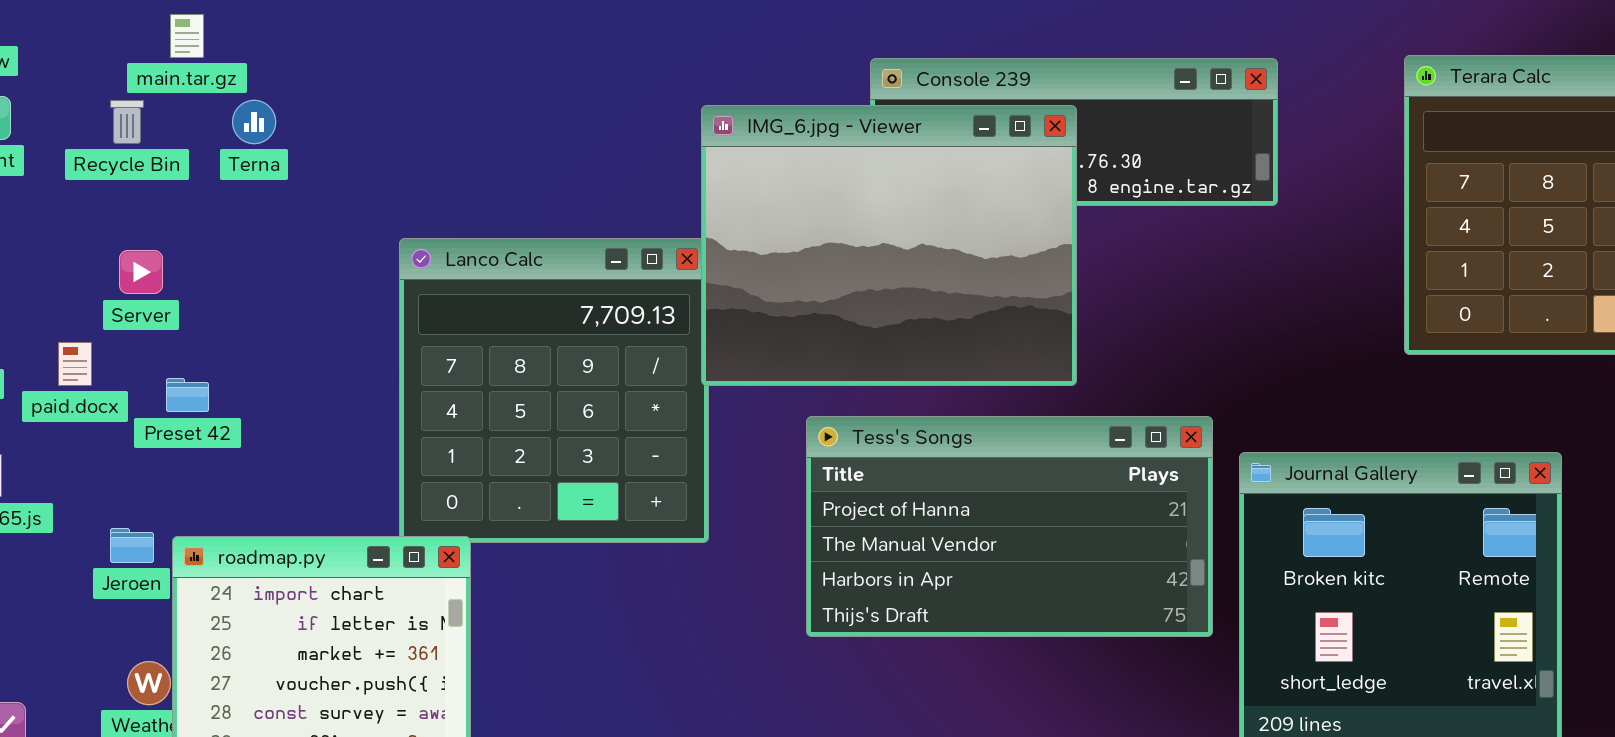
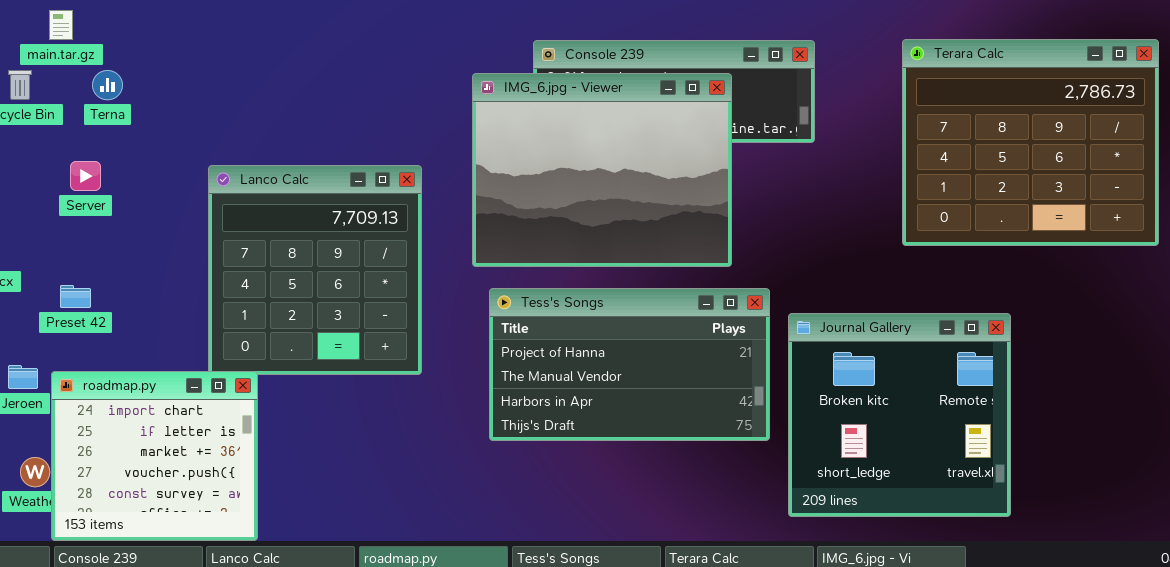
IMG_6.jpg - Viewer: [701,105,1077,386] -> [472,73,732,267], moved
Server: [119,250,163,294] -> [70,161,101,191], moved
Preset 42: [166,378,209,412] -> [60,285,91,308], moved

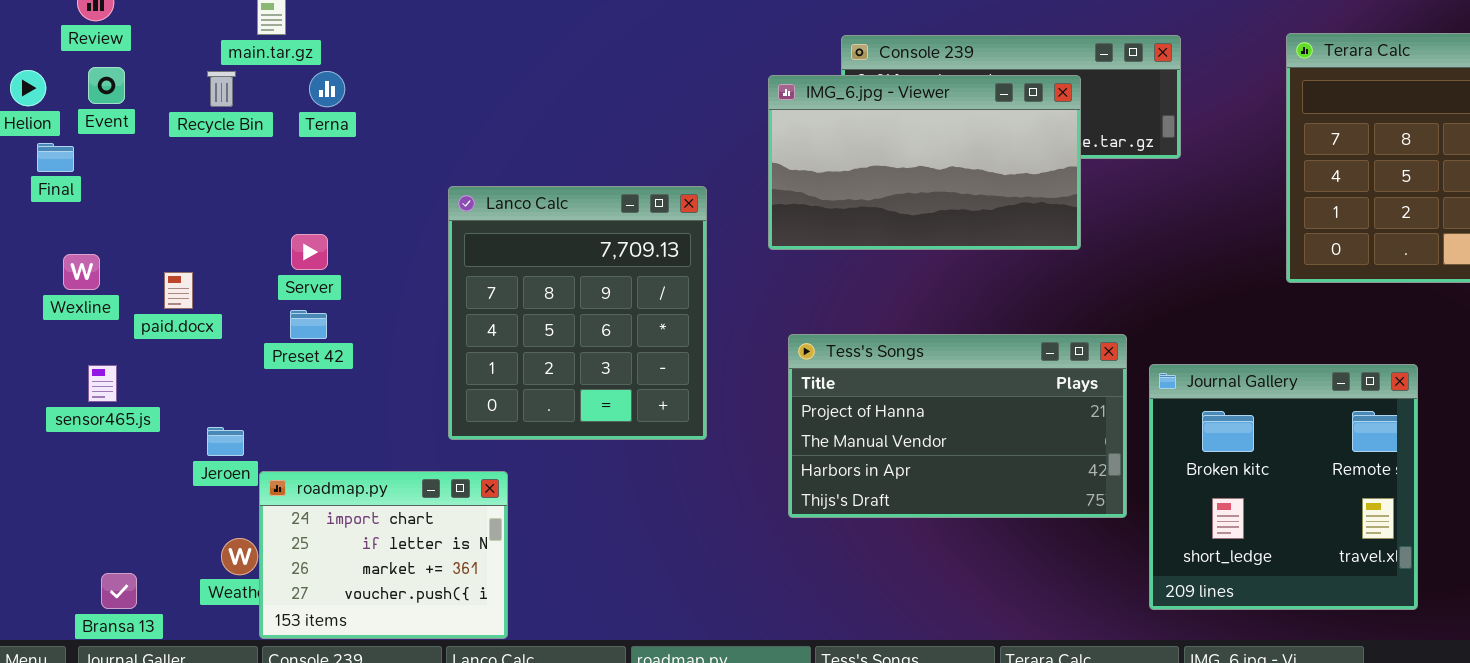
IMG_6.jpg - Viewer: [472,73,732,267] -> [768,75,1081,250], resized
Server: [70,161,101,191] -> [291,234,328,270], moved
Preset 42: [60,285,91,308] -> [290,310,327,339], moved
roadmap.py: [51,371,258,541] -> [259,471,508,639], resized

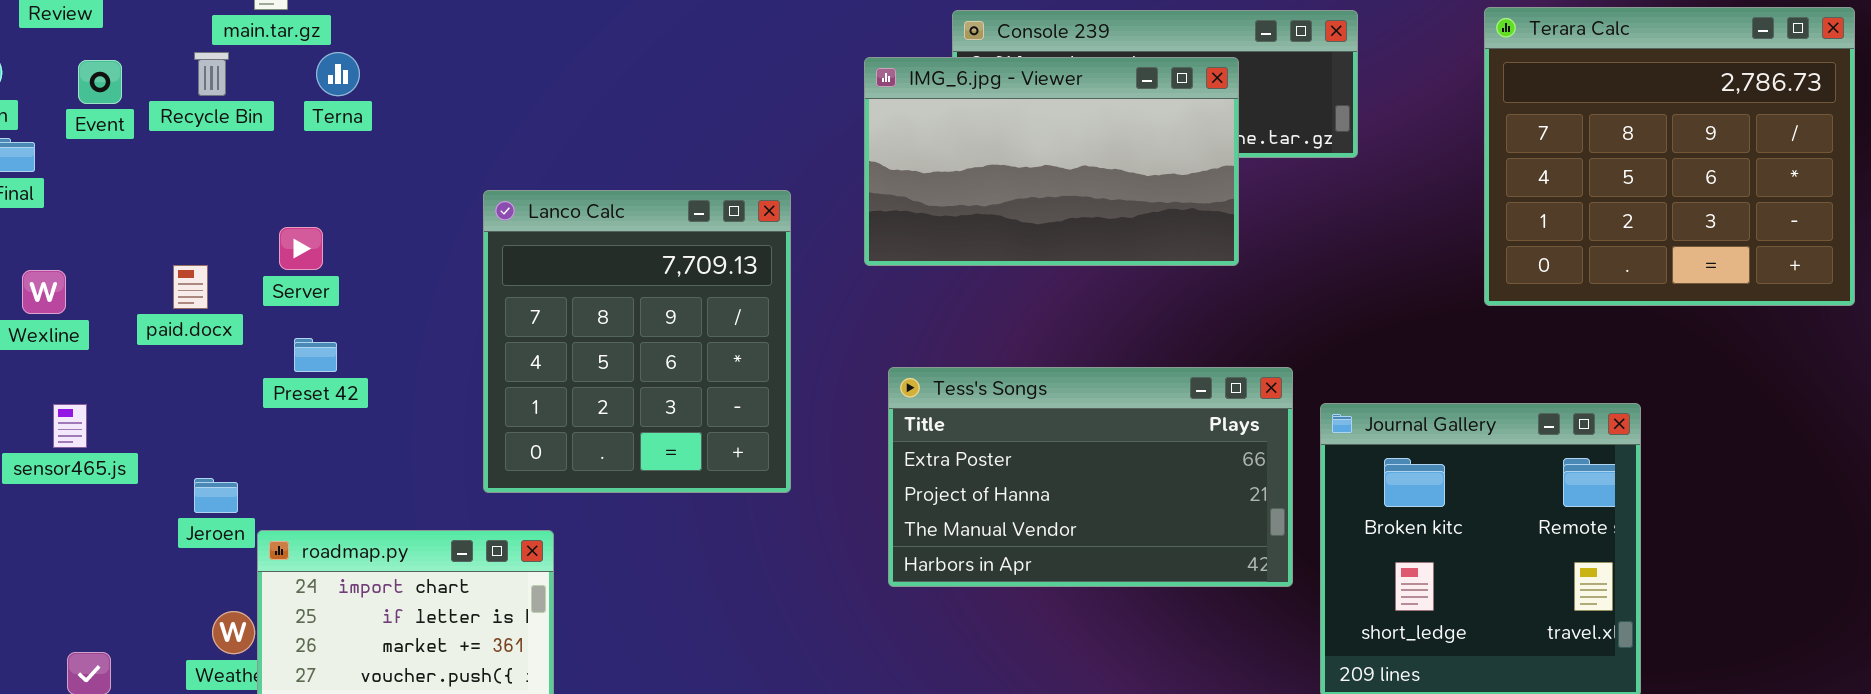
Event: [88,67,125,104] -> [78,60,122,104], moved
Server: [291,234,328,270] -> [279,227,323,270], moved
paid.docx: [164,272,193,309] -> [173,265,208,309], moved
Tess's Songs: [788,334,1127,518] -> [888,367,1293,587], scrolled up 1 row

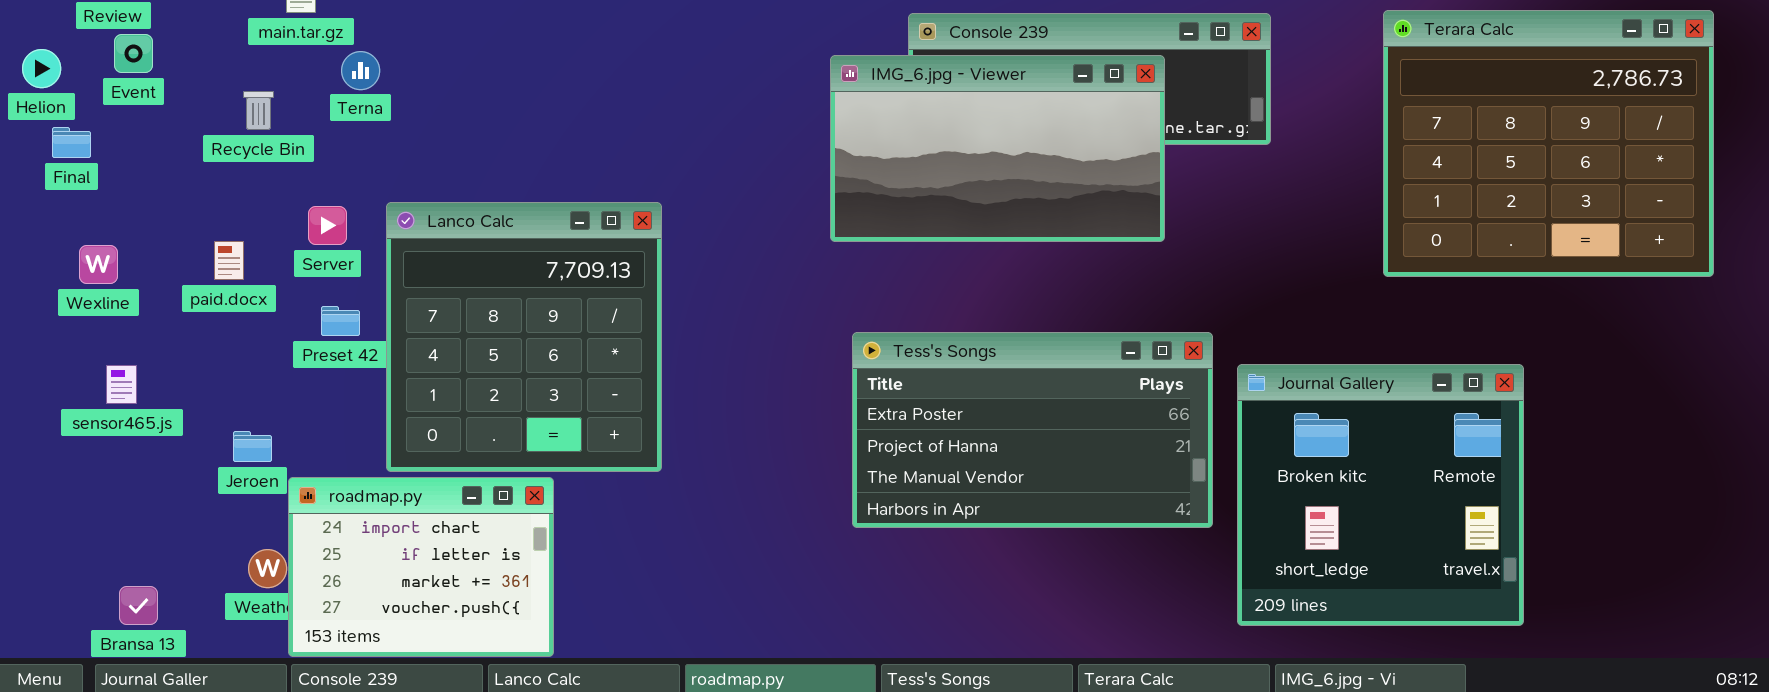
Recycle Bin: [194,52,229,96] -> [243,91,274,130], moved
Event: [78,60,122,104] -> [114,34,153,73], moved
Lanco Calc: [483,190,791,493] -> [386,202,662,472], moved

